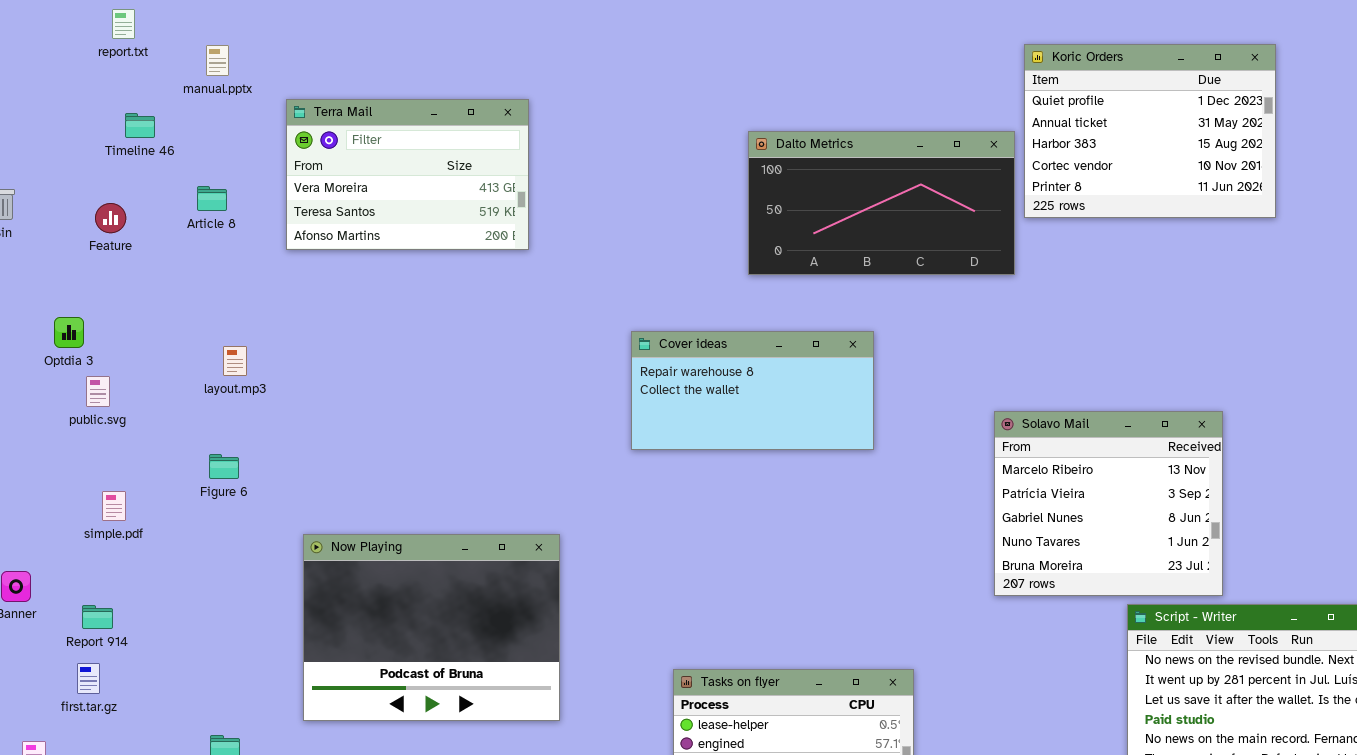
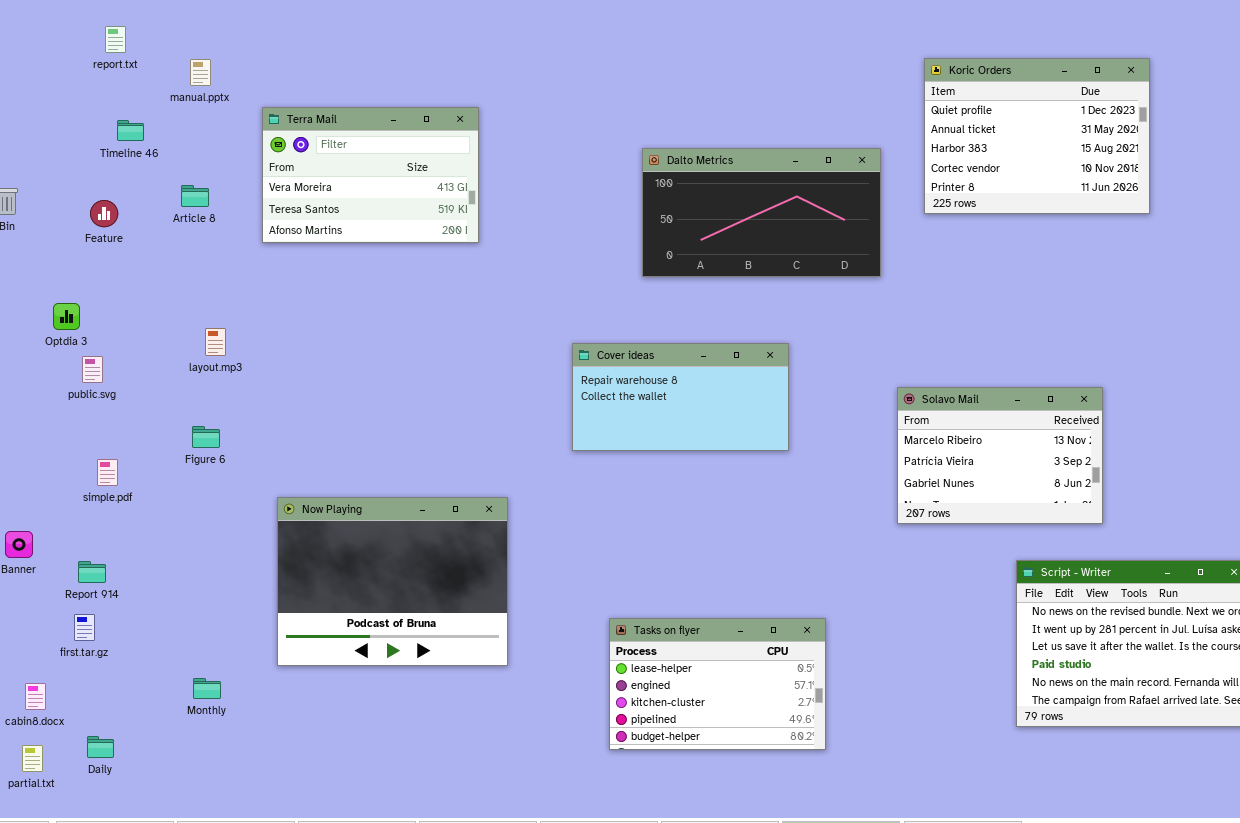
Dalto Metrics: [748,131,1015,275] -> [642,148,881,277], moved
Cover ideas: [631,331,874,450] -> [572,343,789,451], moved
Solavo Mail: [994,411,1223,596] -> [897,387,1103,524], resized

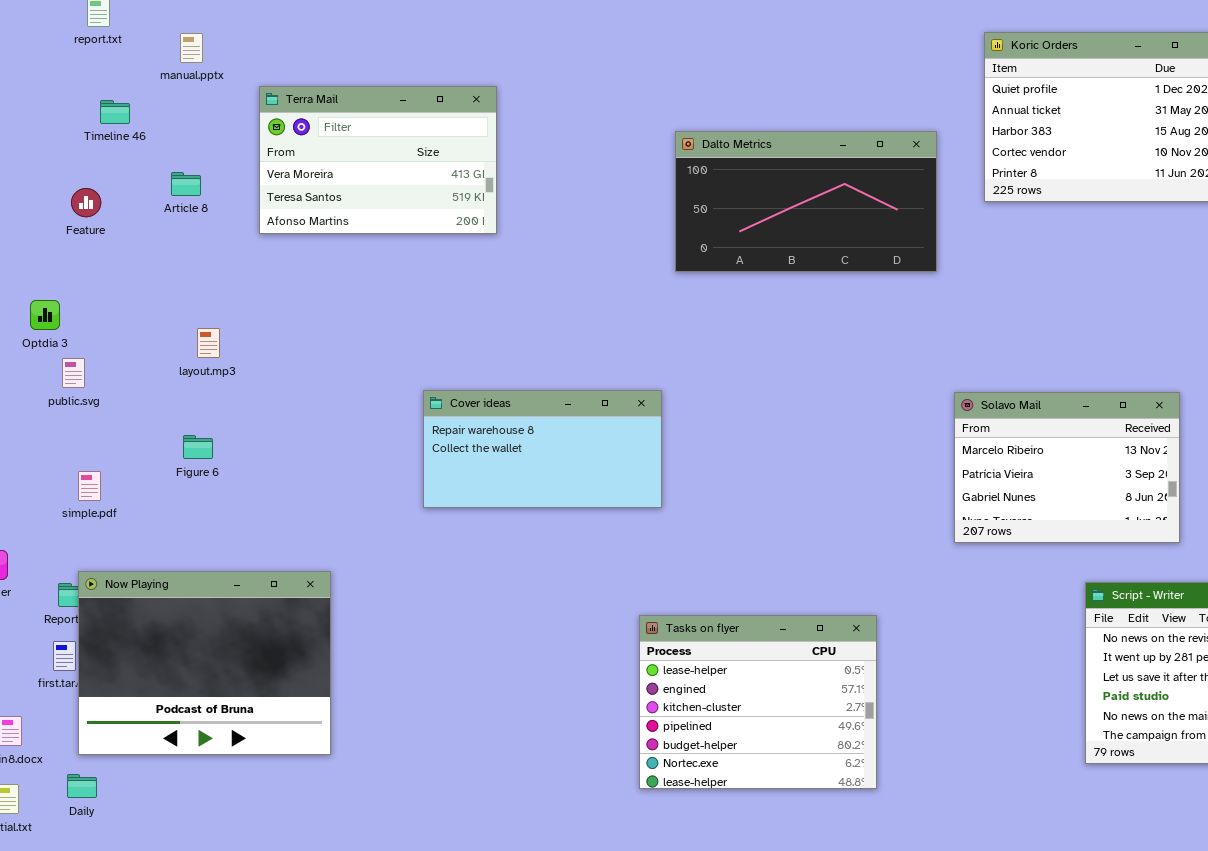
Cover ideas: [572,343,789,451] -> [423,390,662,508], moved
Now Playing: [277,497,508,666] -> [78,571,331,755], moved
Tasks on flyer: [609,618,826,750] -> [639,615,877,789], resized

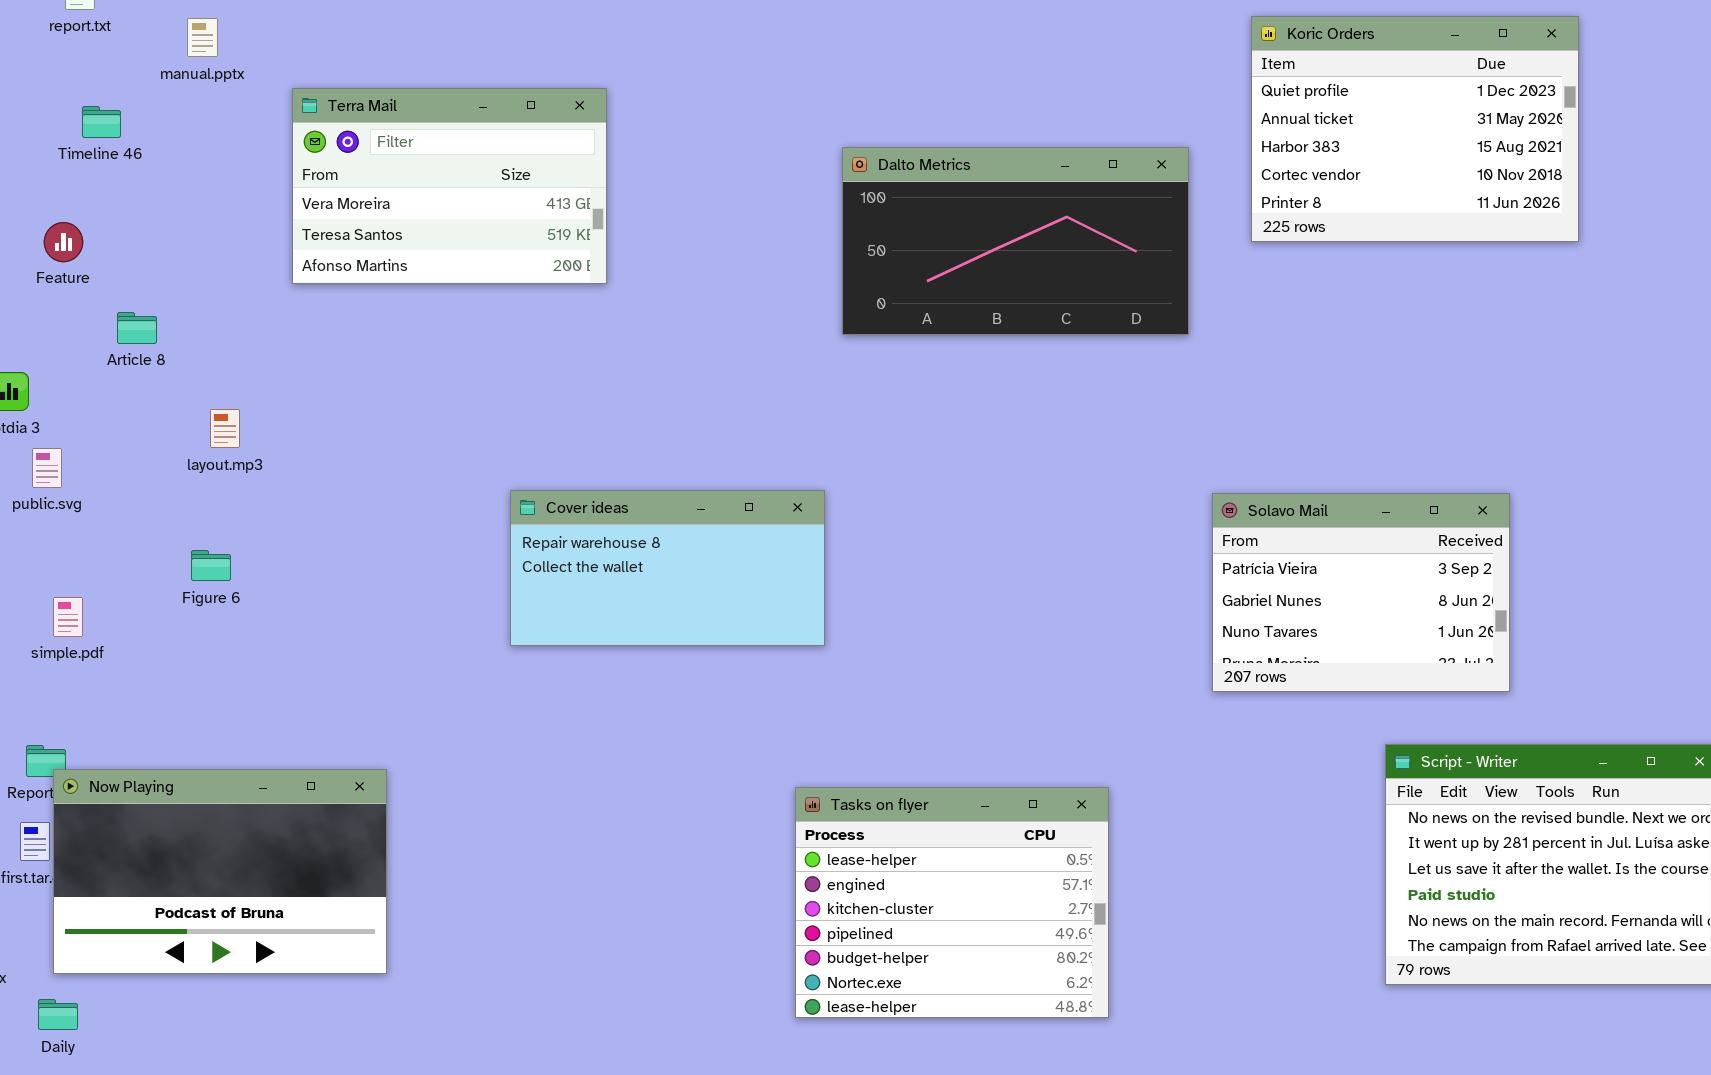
Article 8: [171,172,201,196] -> [117,312,157,344], moved
Solavo Mail: [954,392,1180,543] -> [1212,493,1510,692], scrolled down 1 row
Now Playing: [78,571,331,755] -> [53,769,387,974], resized

